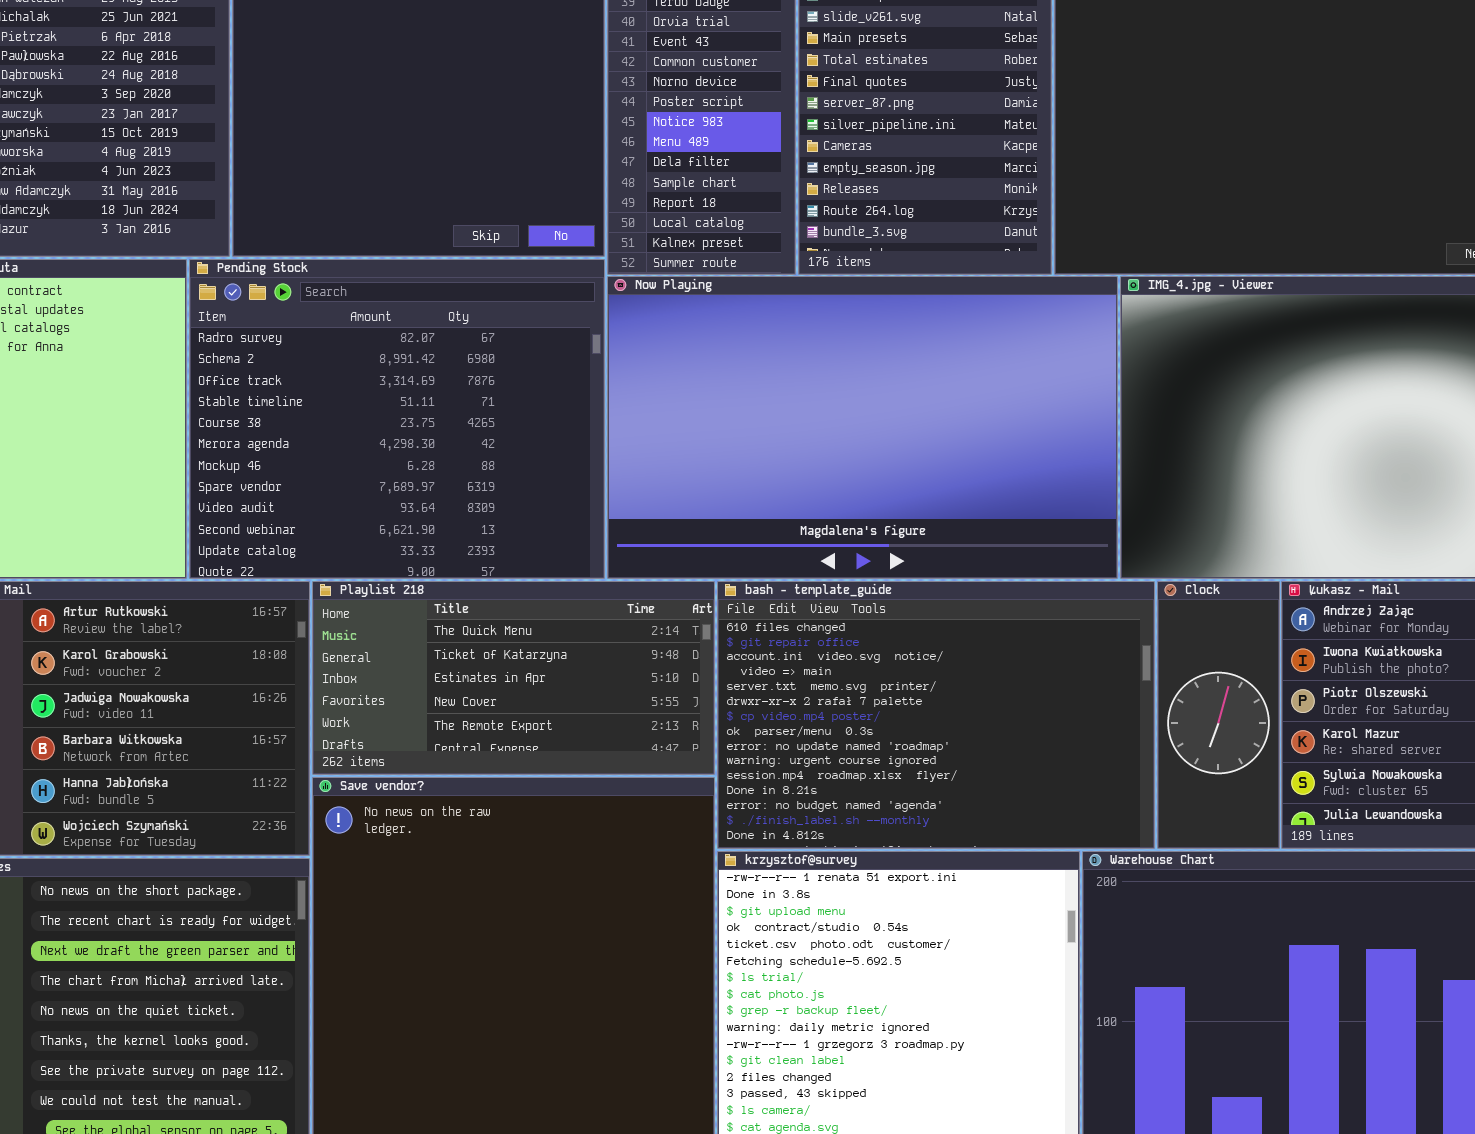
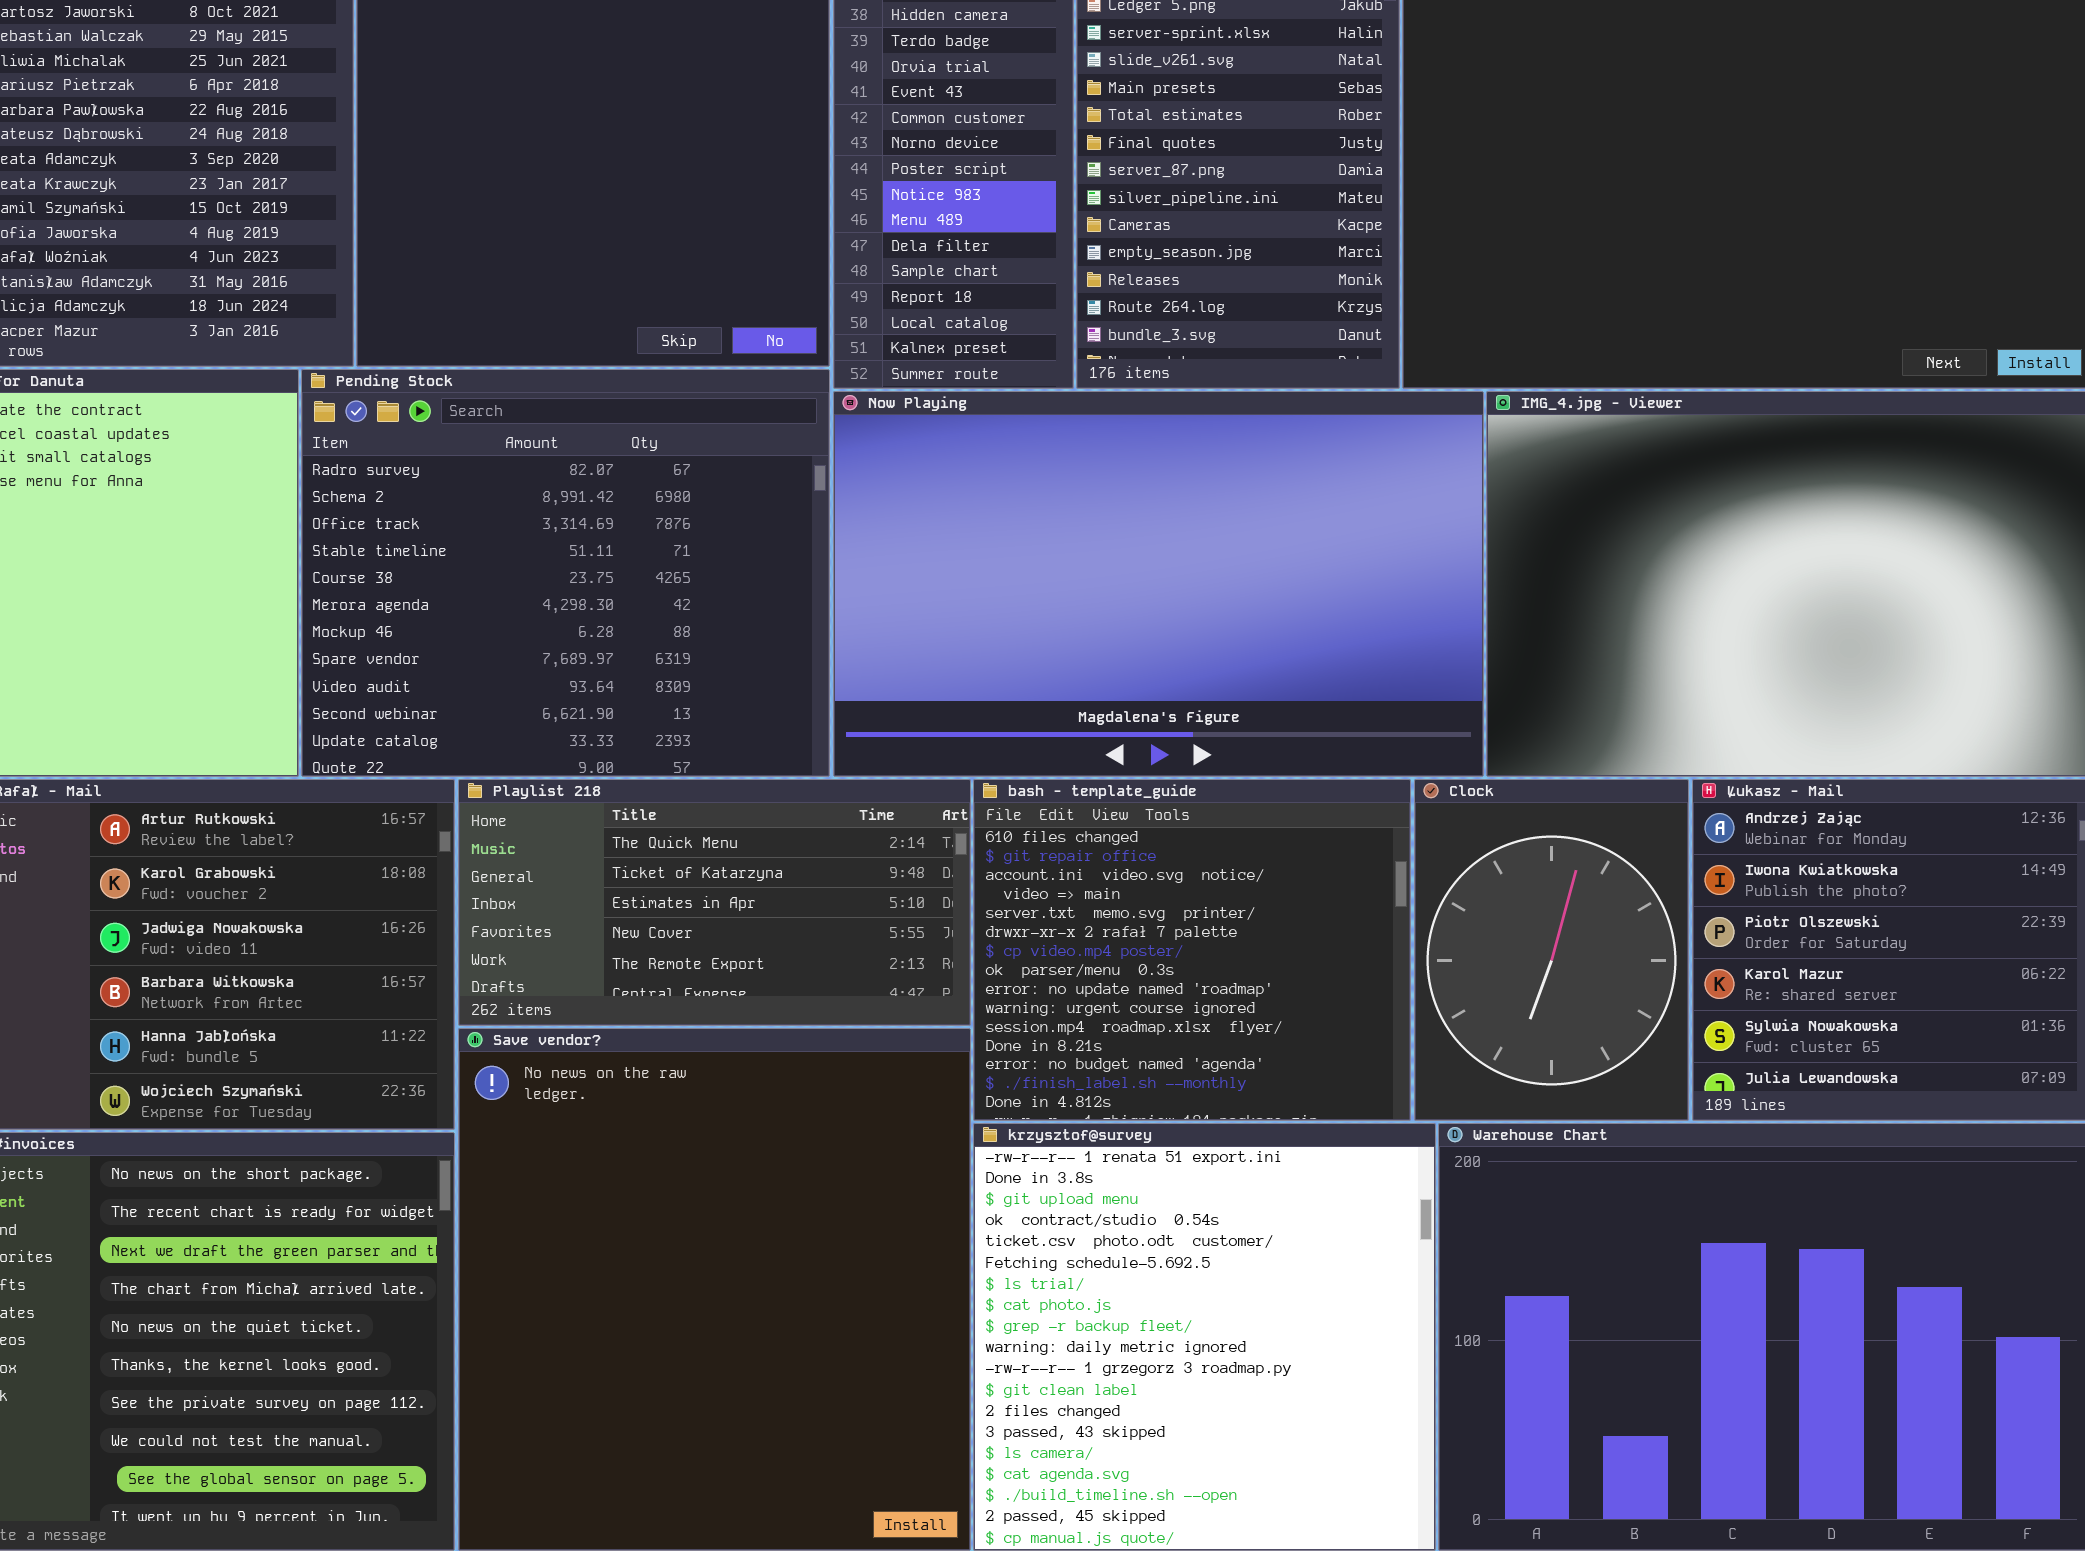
bash - template_guide: [717,581,1155,849] -> [973,779,1411,1121], resized
Clock: [1157,581,1280,849] -> [1414,779,1689,1121], resized

